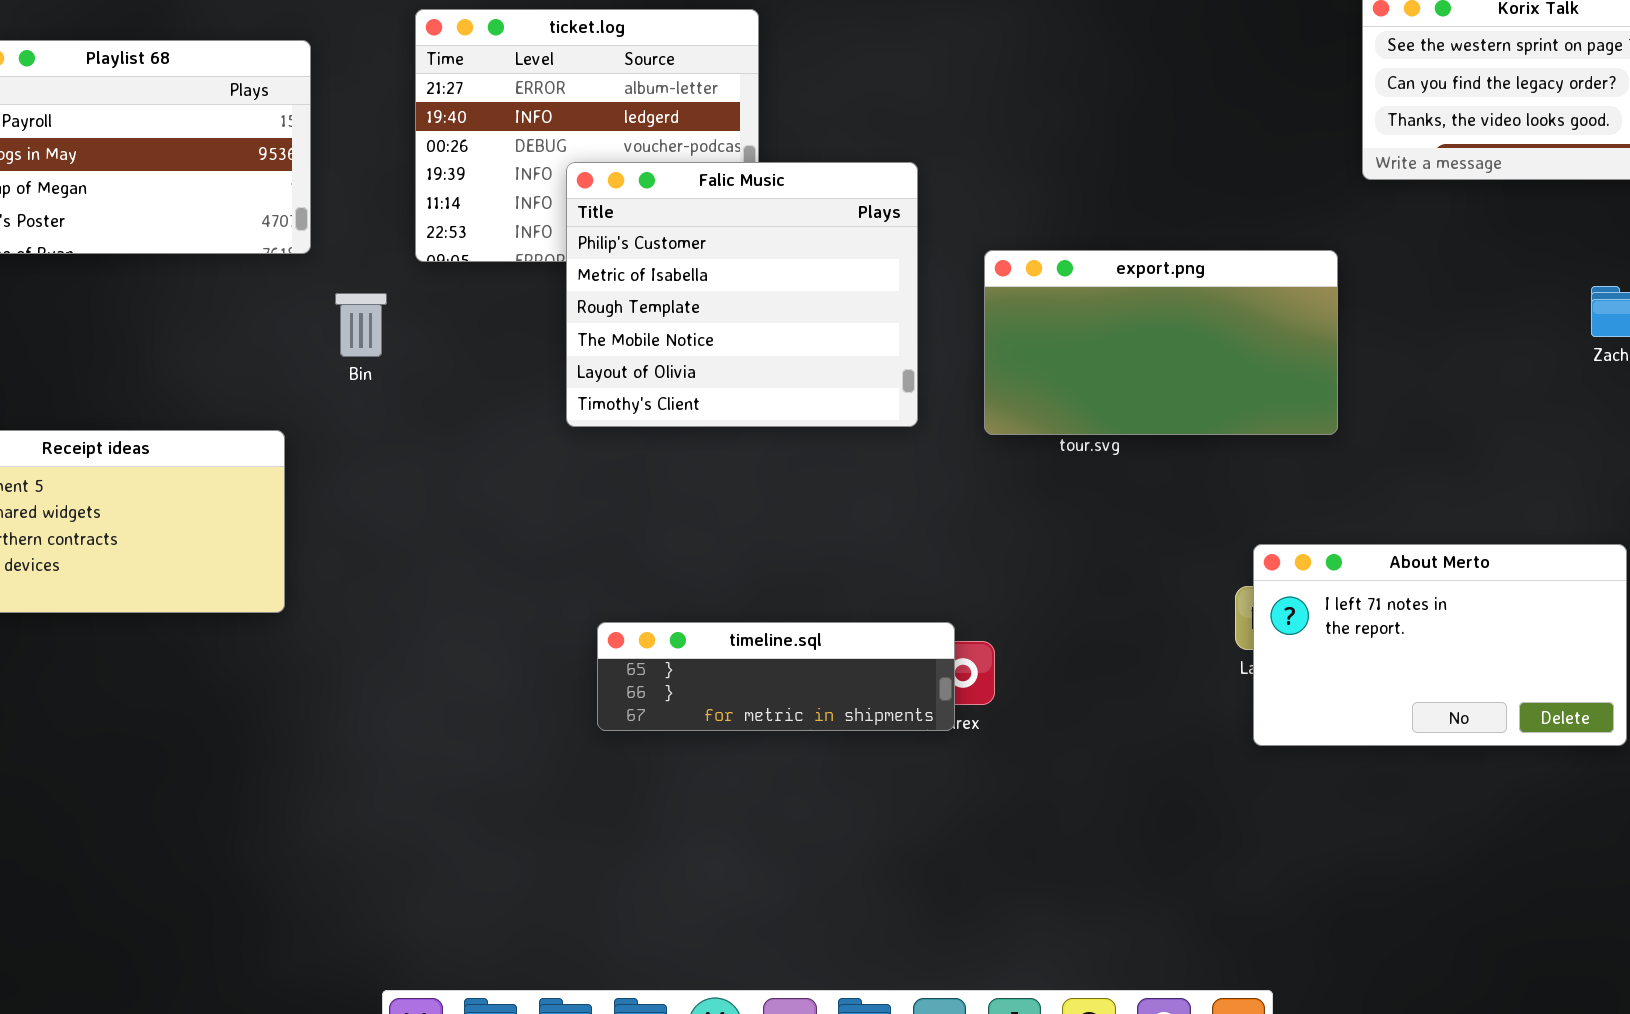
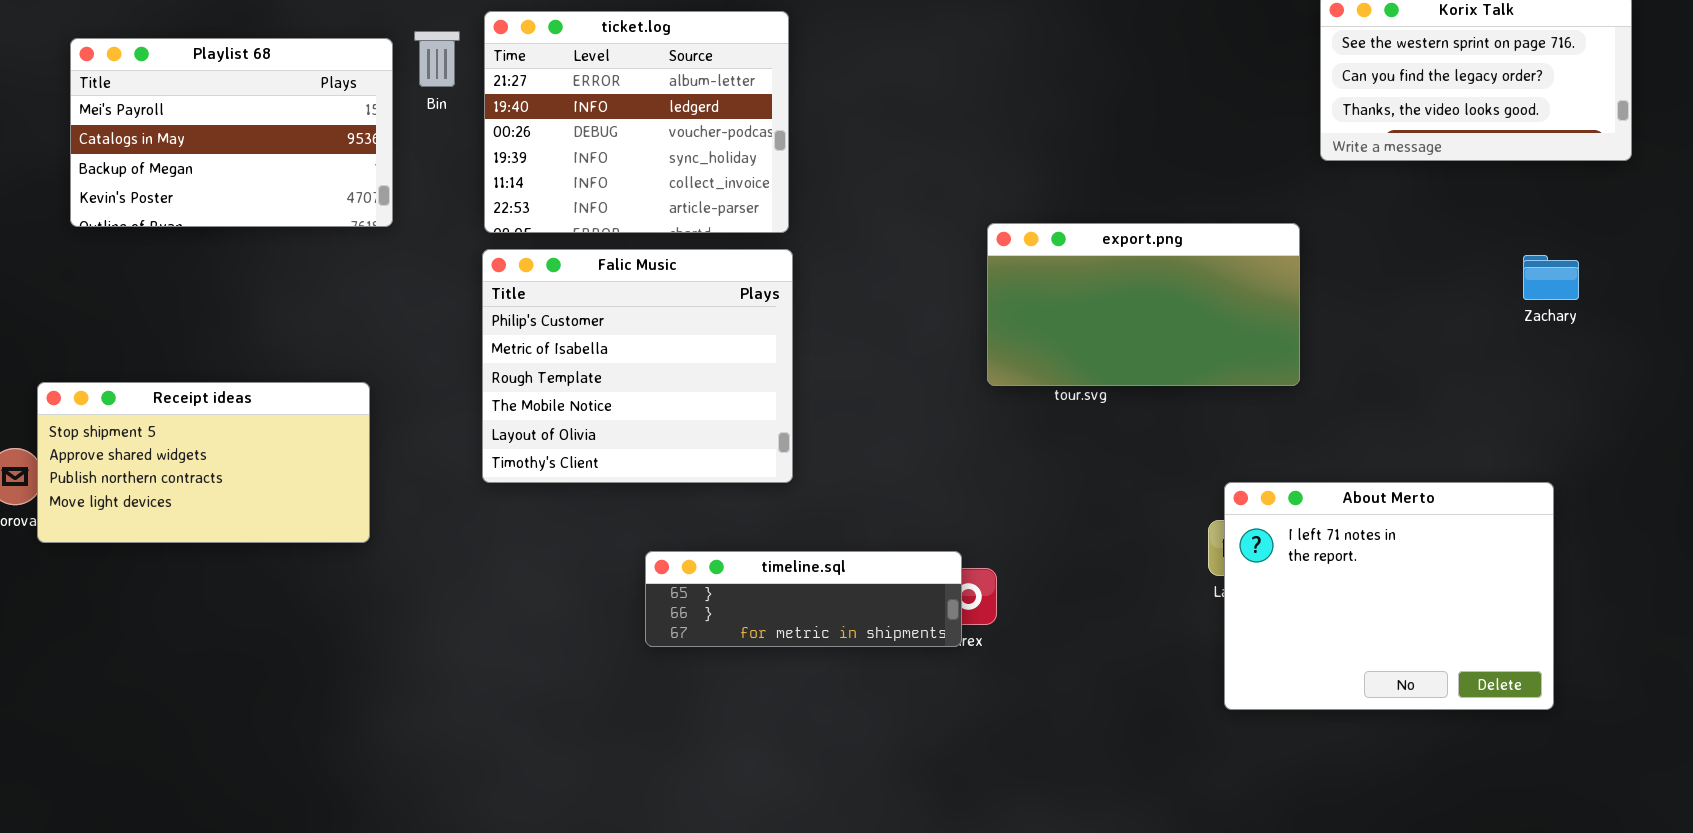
Falic Music: [566,162,918,427] -> [482,249,793,483], moved
Bin: [335,293,387,357] -> [414,31,460,87], moved
About Merto: [1253,544,1627,746] -> [1224,482,1554,710], resized

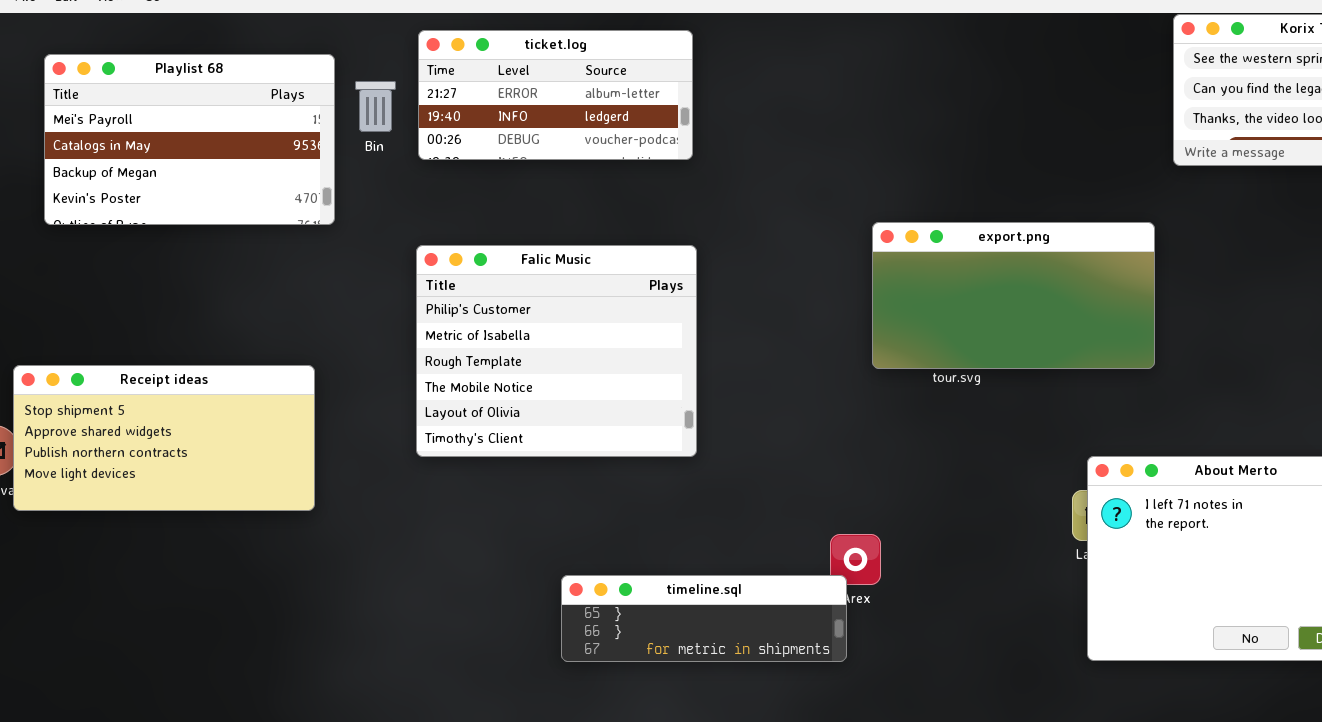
ticket.log: [484,11,789,233] -> [418,30,693,160], resized
Bin: [414,31,460,87] -> [355,81,396,132], moved
timeline.sql: [645,551,962,647] -> [561,575,847,662], moved

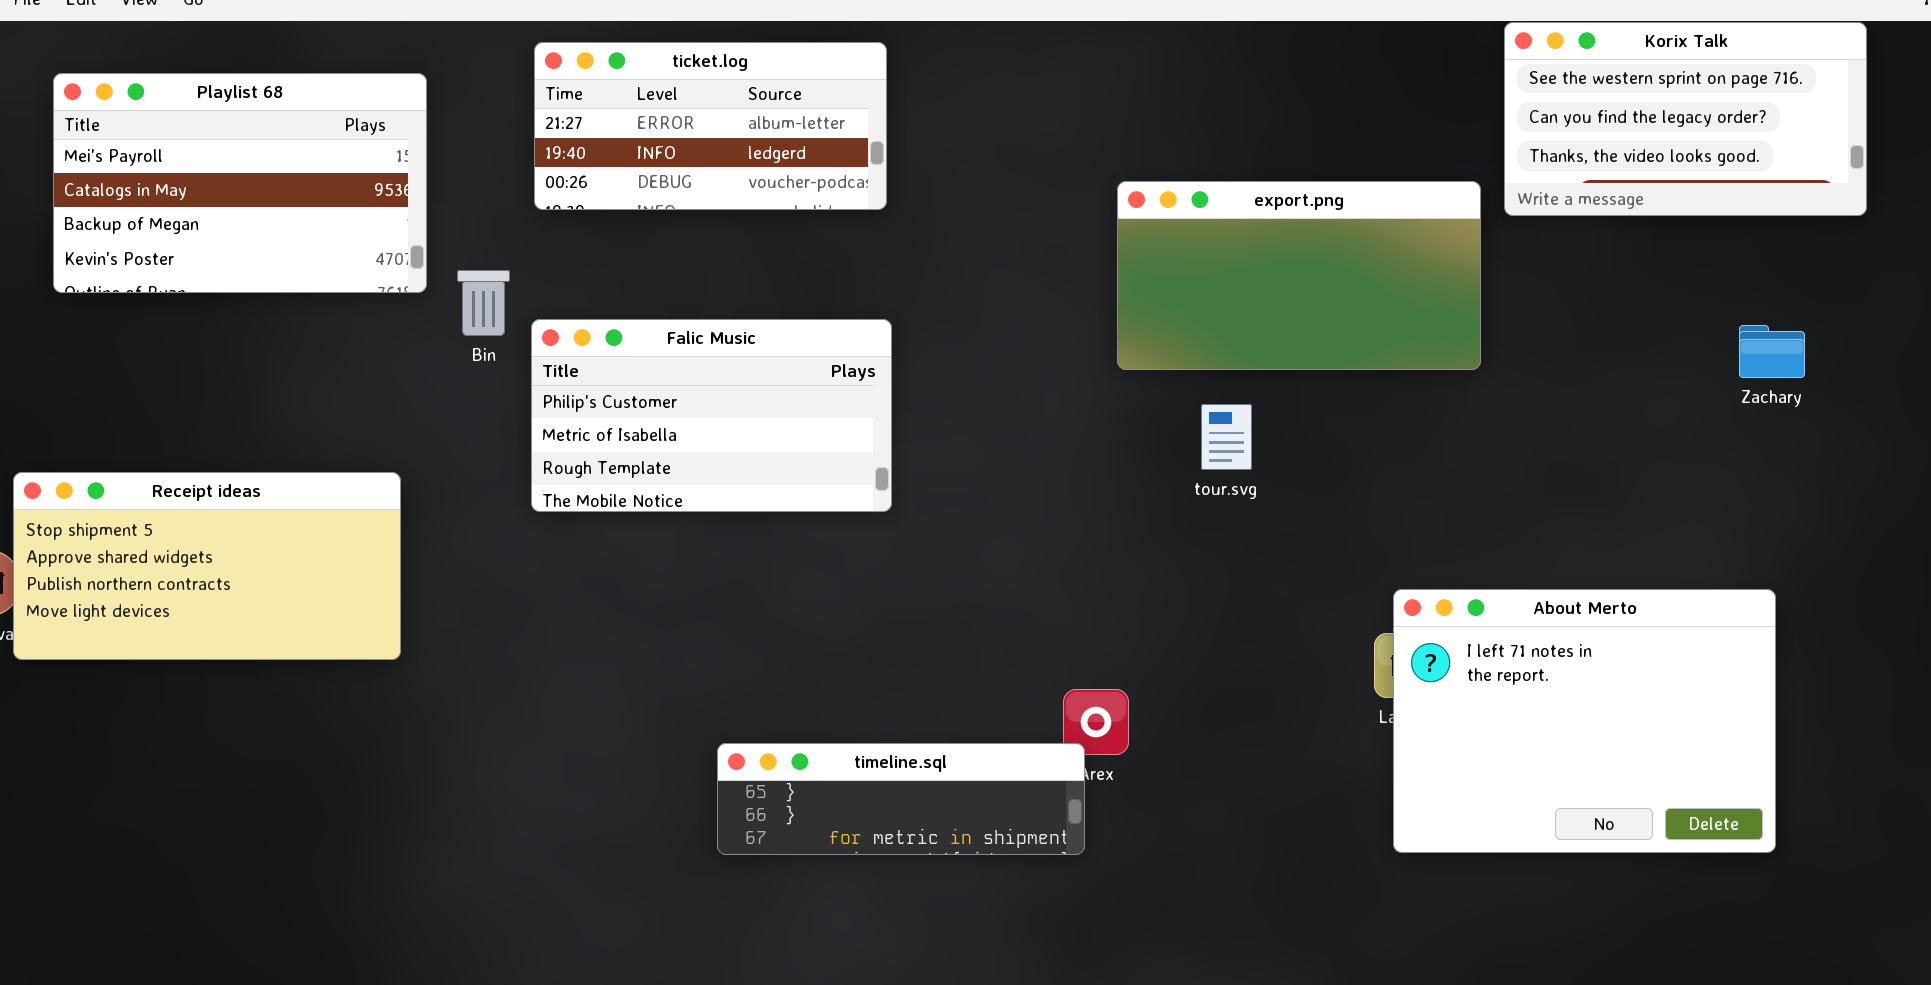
Bin: [355,81,396,132] -> [457,270,510,336], moved
export.png: [872,222,1155,369] -> [1117,181,1481,370], moved
Falic Music: [416,245,697,457] -> [531,319,892,512], resized

